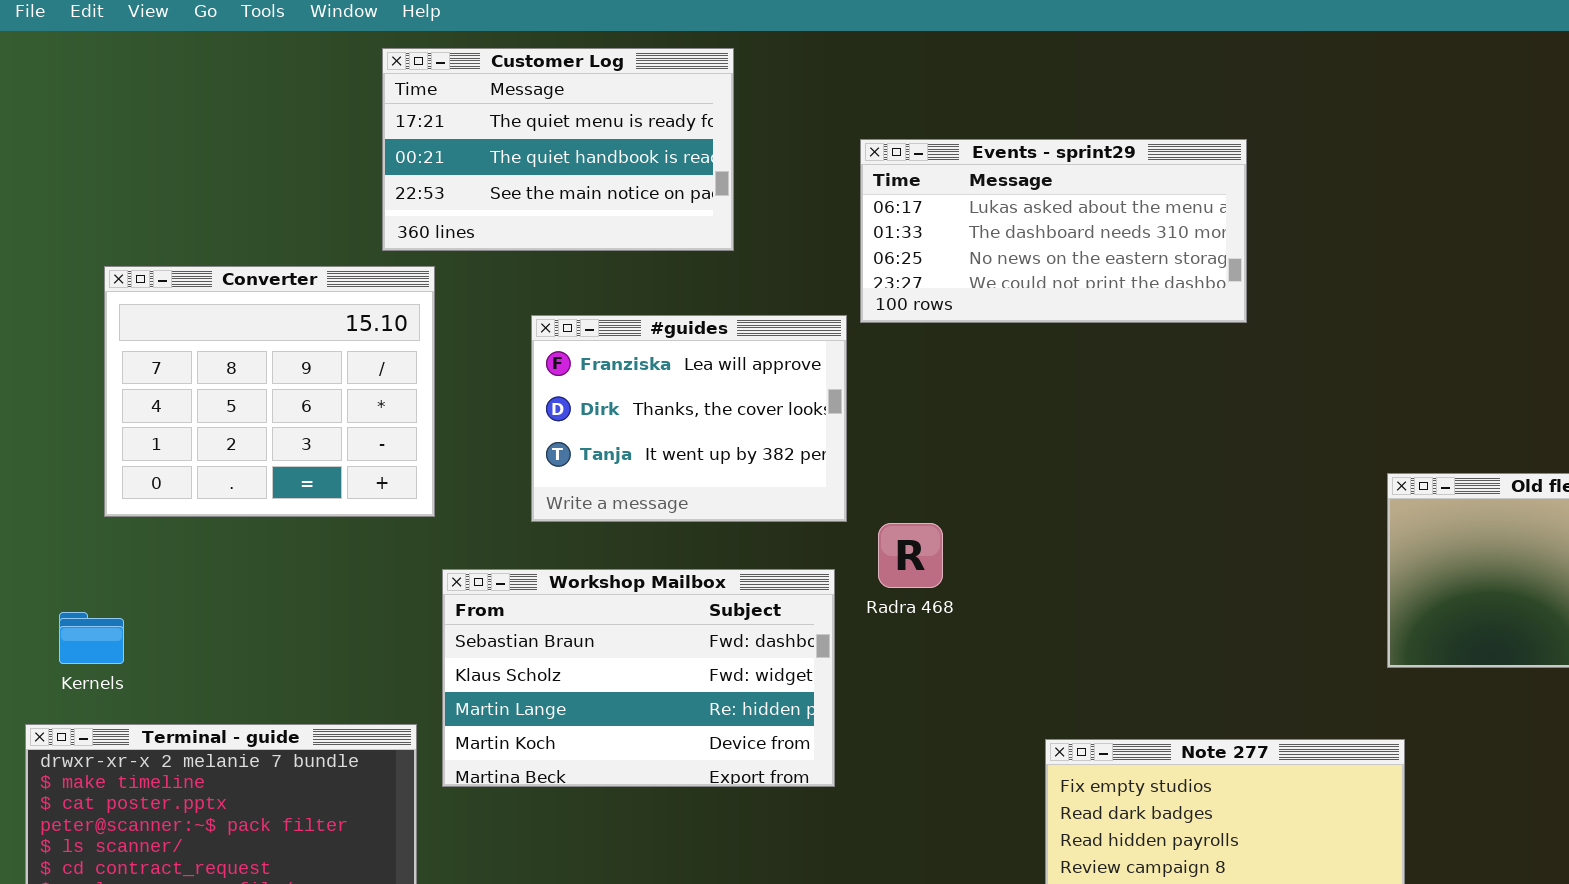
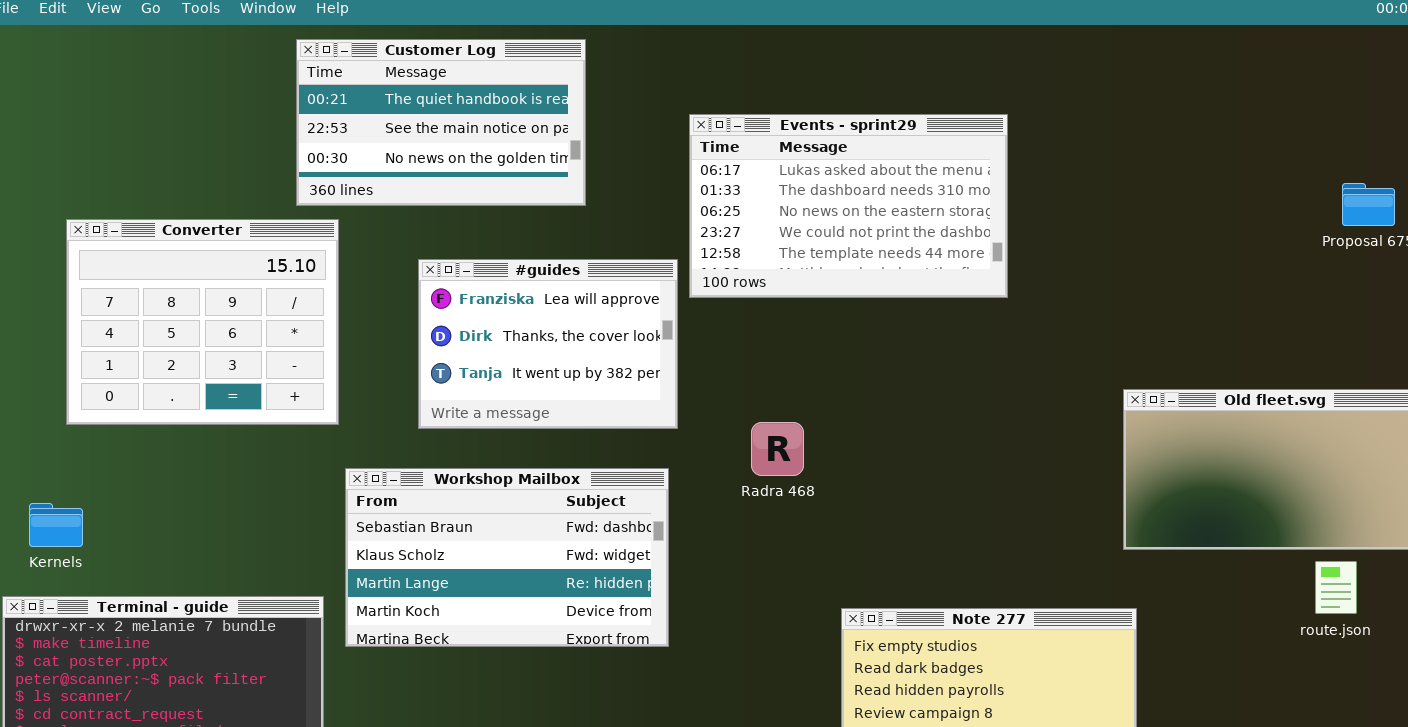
Customer Log: [382,48,734,251] -> [296,39,586,206], scrolled down 1 row
Events - sprint29: [860,139,1247,323] -> [689,114,1008,298], resized
Radra 468: [878,523,943,588] -> [751,422,804,476], moved

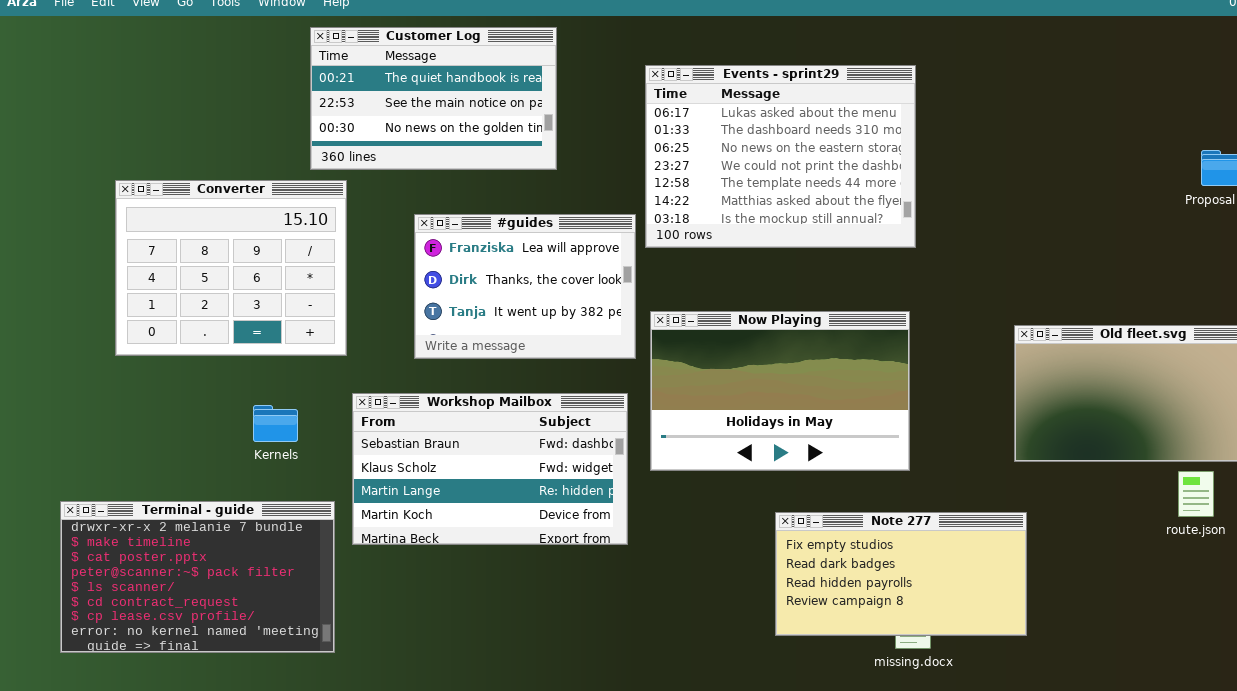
Events - sprint29: [689,114,1008,298] -> [645,65,916,248], resized
Now Playing: none -> [650,311,910,471], opened
Kernels: [29,503,83,547] -> [253,405,298,442], moved

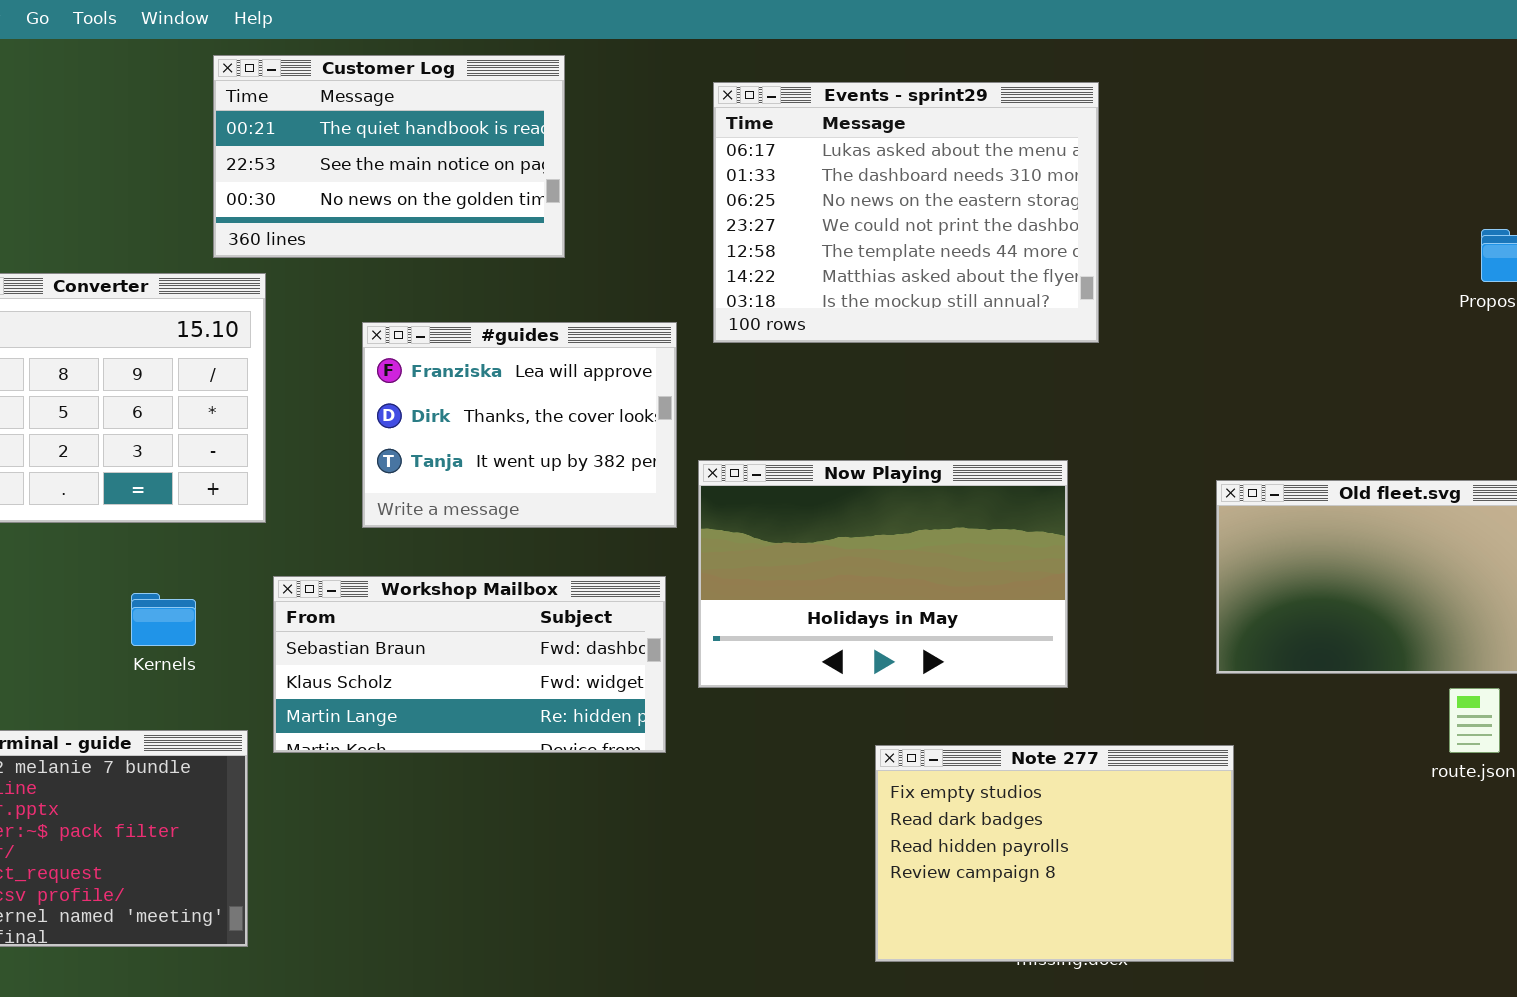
Events - sprint29: [645,65,916,248] -> [713,82,1099,343], moved
Workshop Mailbox: [352,393,628,545] -> [273,576,666,753], resized
Note 277: [775,512,1027,636] -> [875,745,1234,962], resized

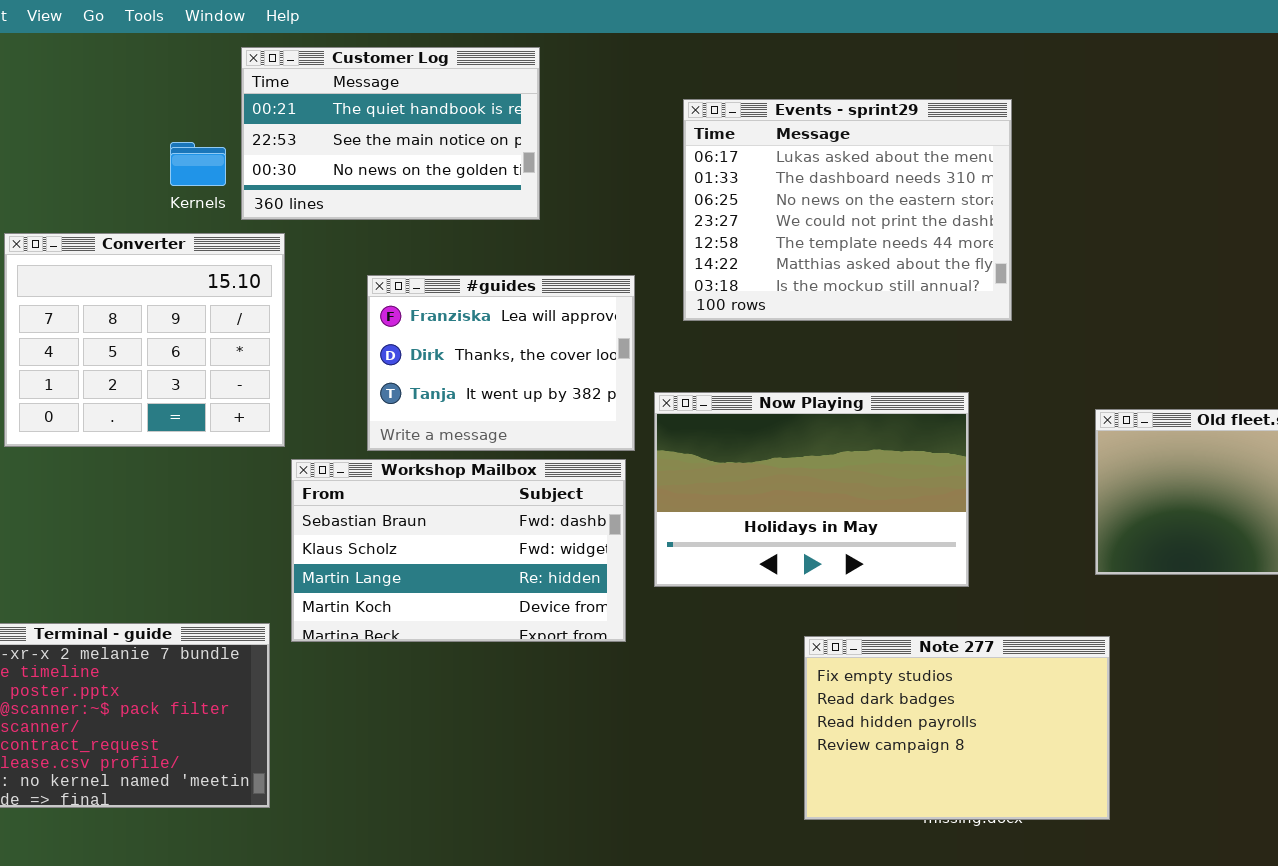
Events - sprint29: [713,82,1099,343] -> [683,99,1012,321], moved
Workshop Mailbox: [273,576,666,753] -> [291,459,626,642], resized
Kernels: [131,593,196,646] -> [170,142,226,186], moved

